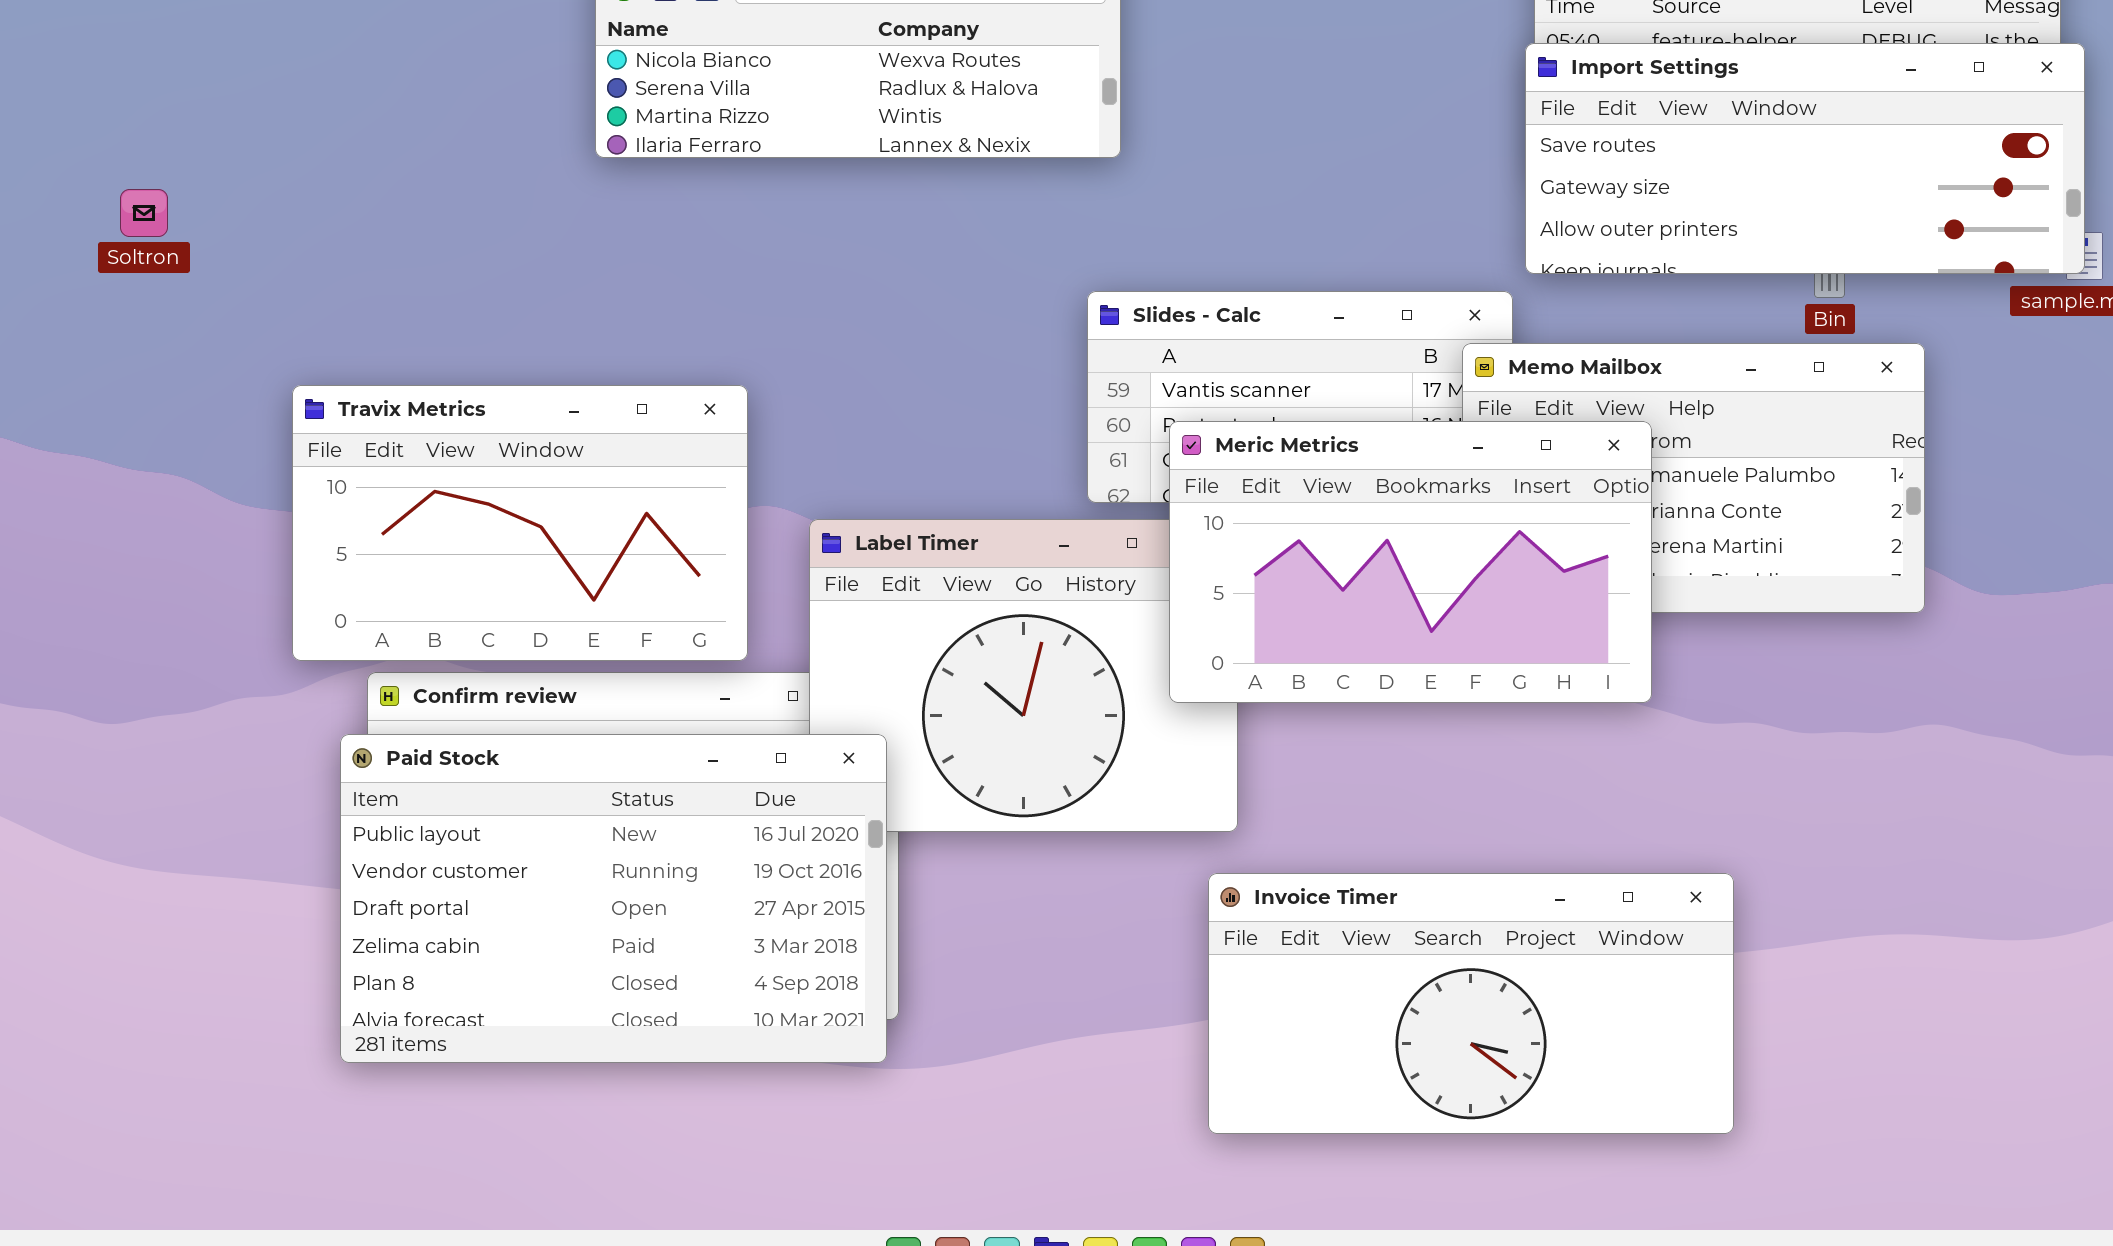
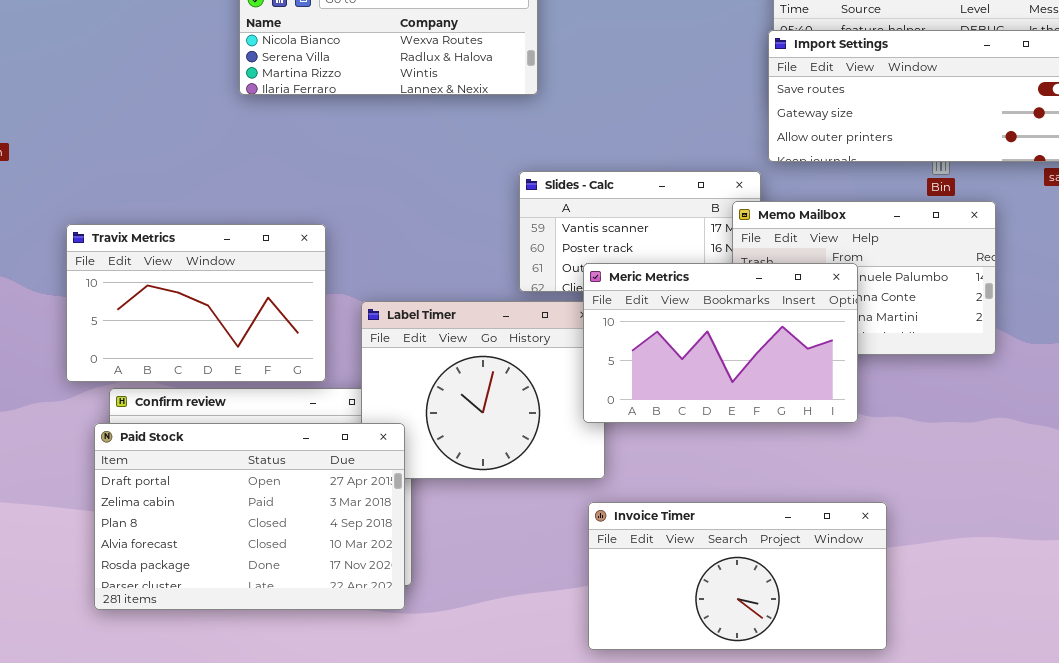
Meric Metrics: [1169,421,1652,703] -> [583,263,858,423], moved
Paid Stock: [340,734,887,1063] -> [94,423,405,610], scrolled down 2 rows

